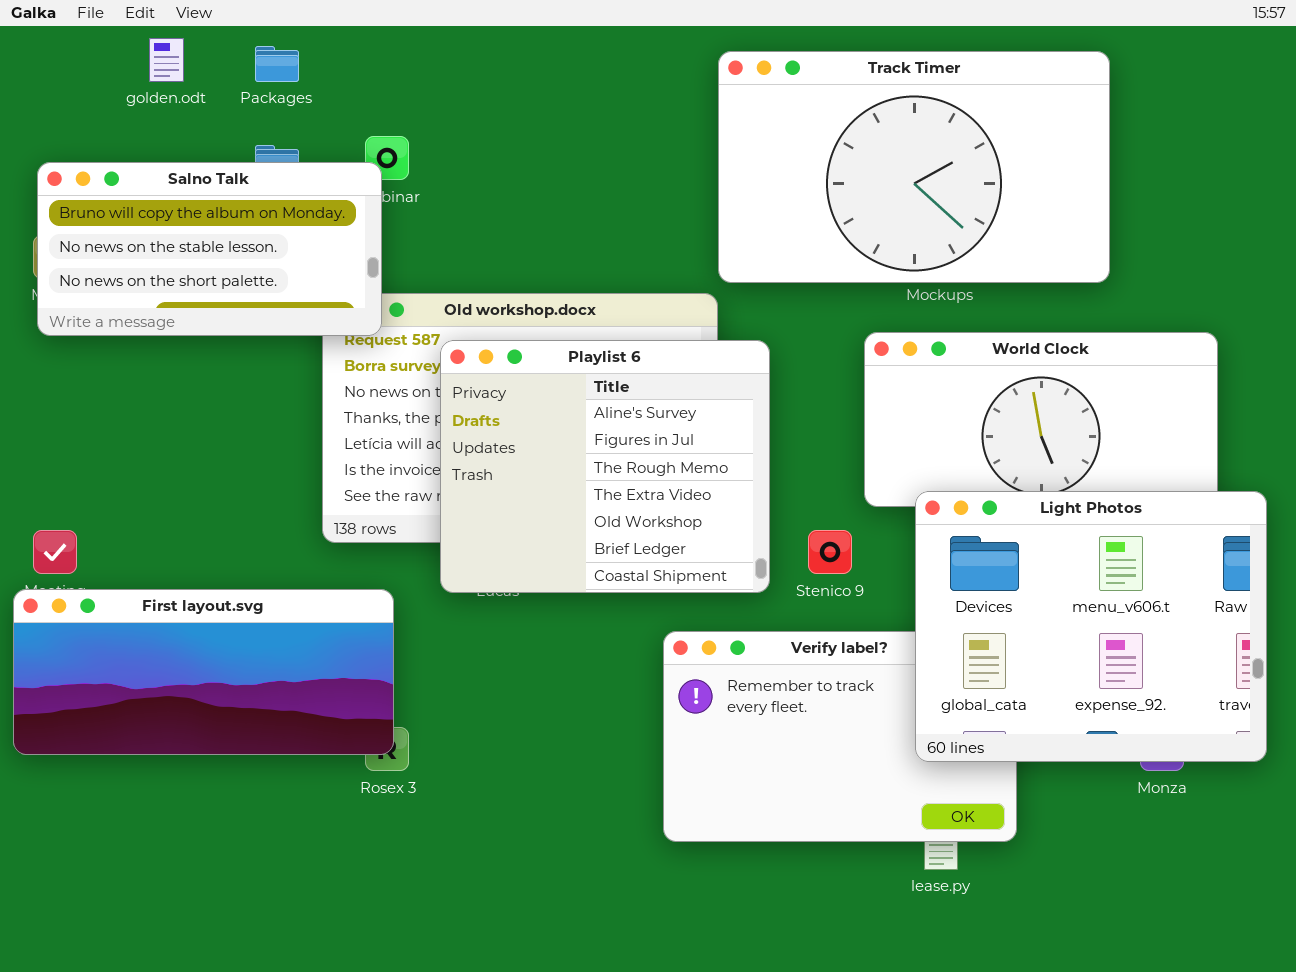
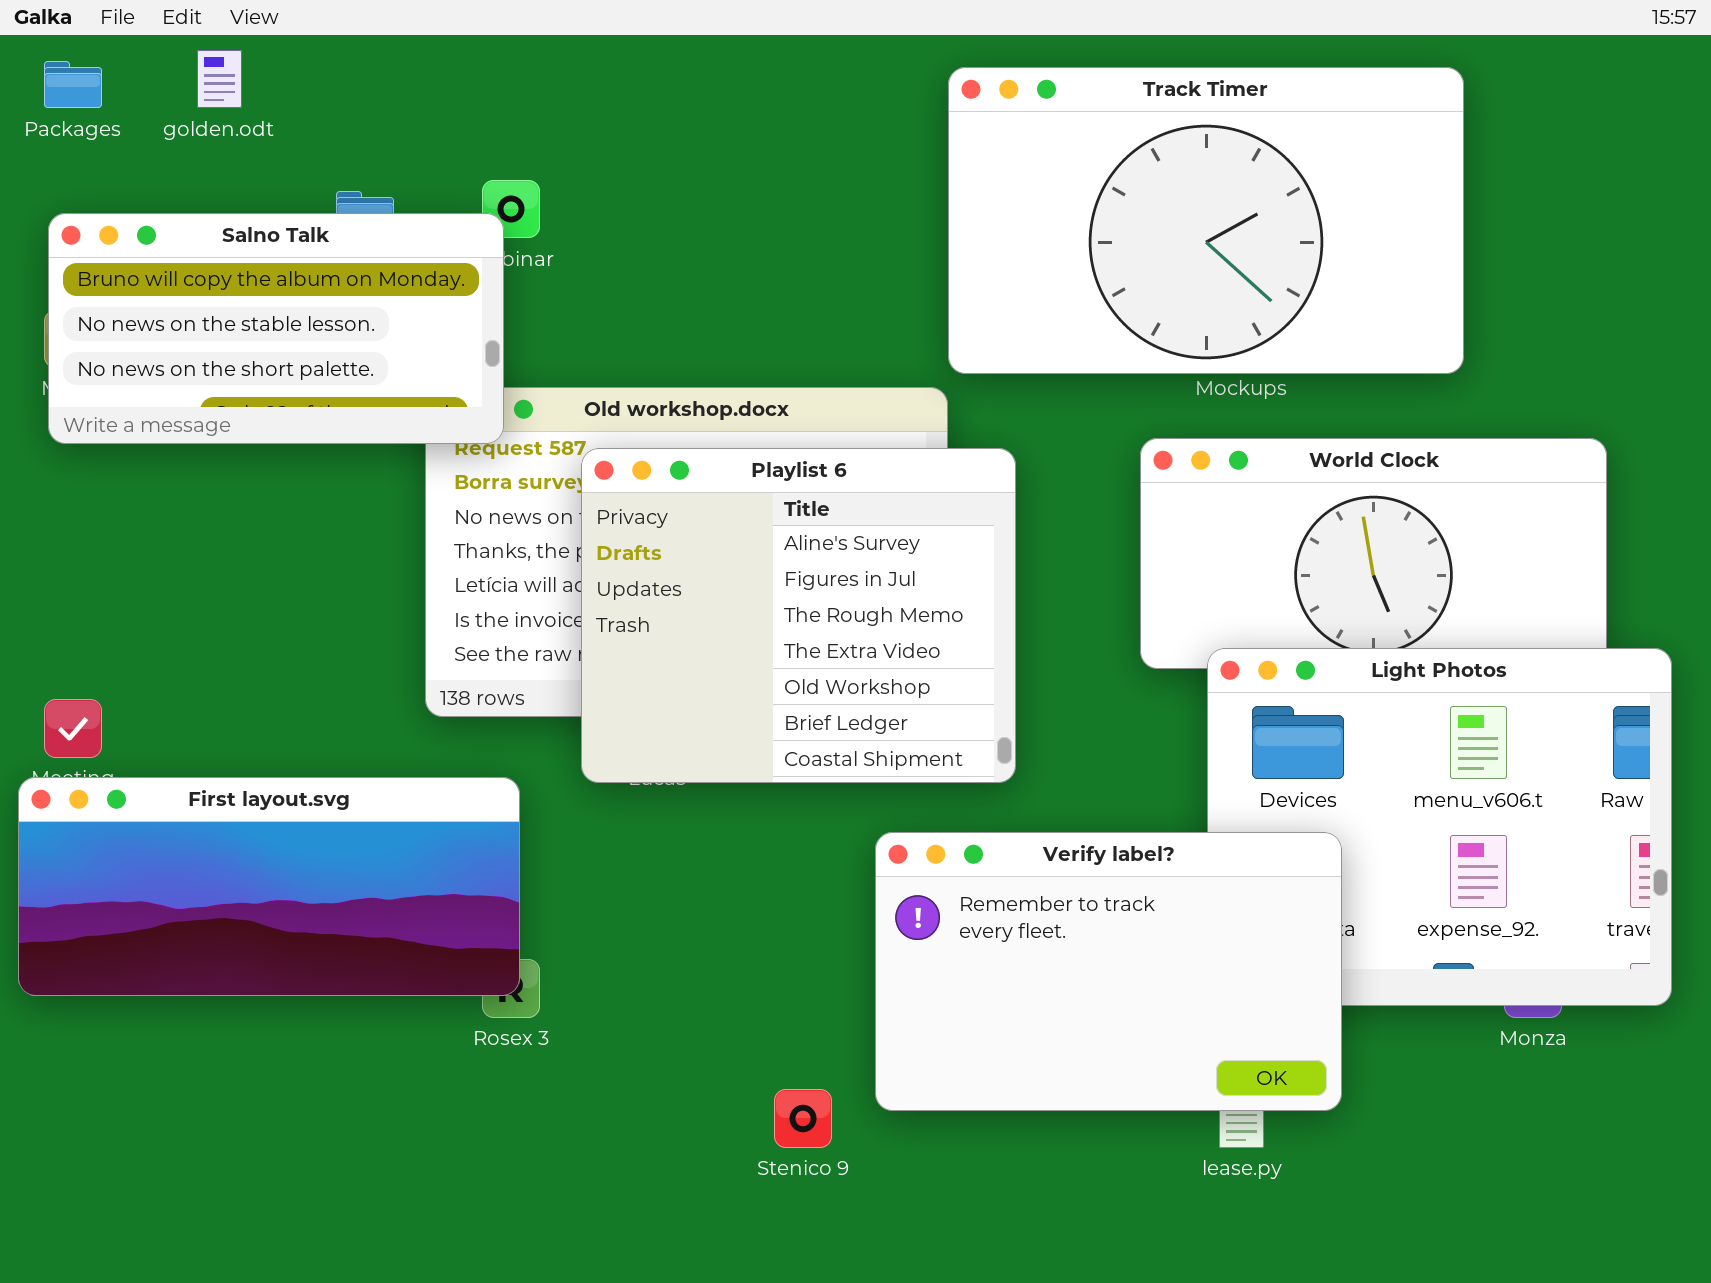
Packages: [255,46,299,82] -> [44,61,102,108], moved
Stenico 9: [808,530,852,574] -> [774,1089,832,1148], moved
Verify label?: [663,631,1017,842] -> [875,832,1342,1111], raised

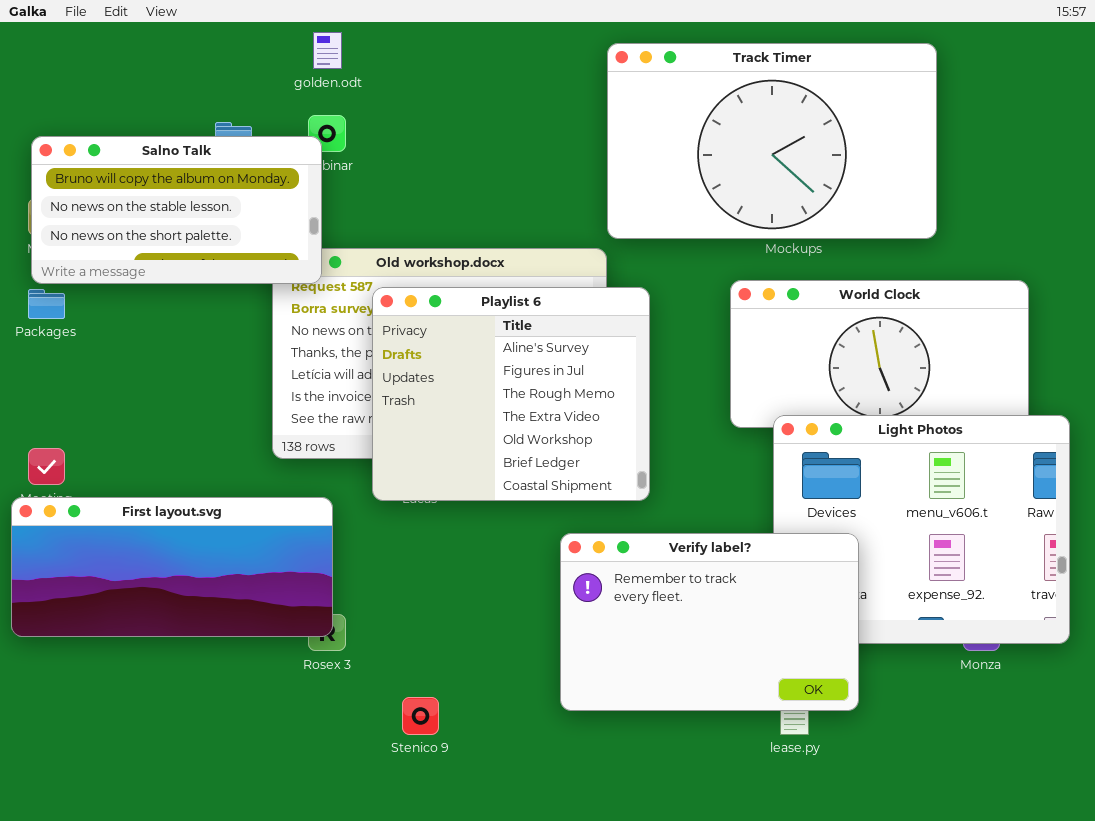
golden.odt: [197,50,242,108] -> [313,32,342,69], moved
Packages: [44,61,102,108] -> [28,289,65,319], moved
Stenico 9: [774,1089,832,1148] -> [402,697,439,735], moved

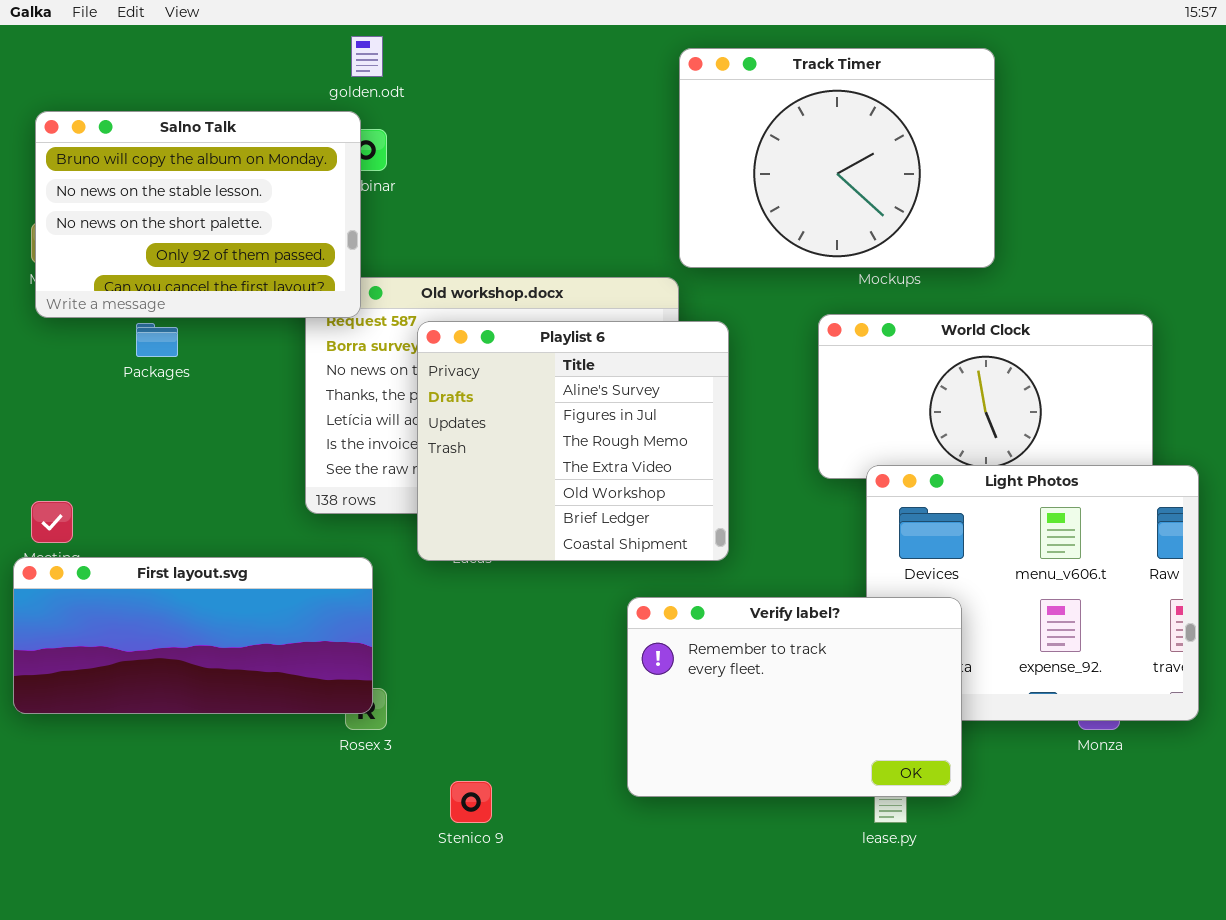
Track Timer: [607,43,937,239] -> [679,48,995,268], resized
Salno Talk: [31,136,322,284] -> [35,111,361,318], resized
Packages: [28,289,65,319] -> [136,323,178,357], moved

